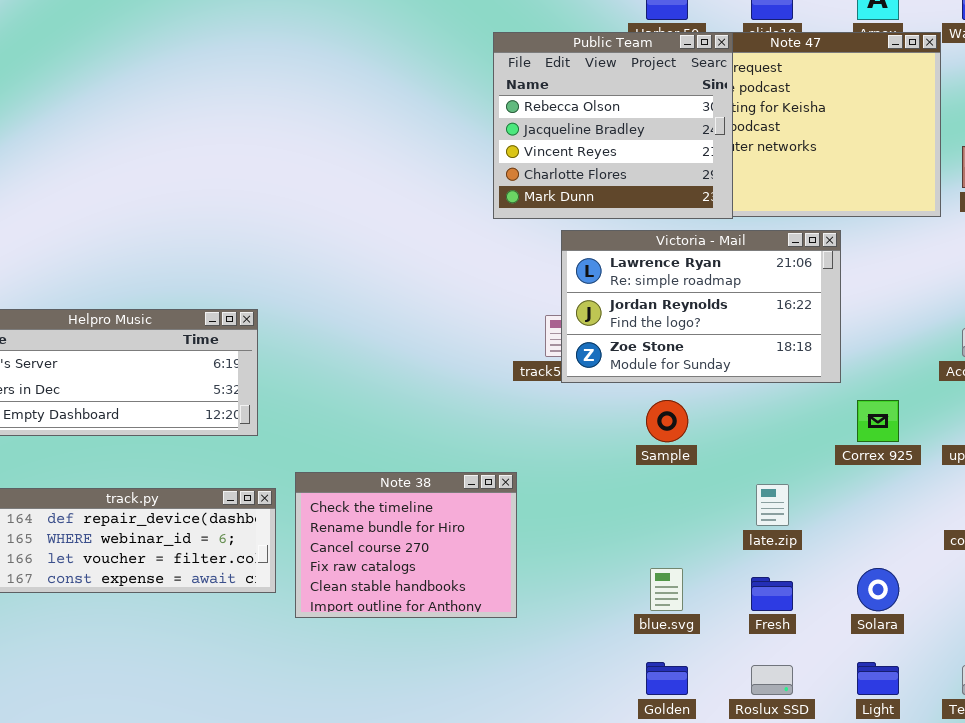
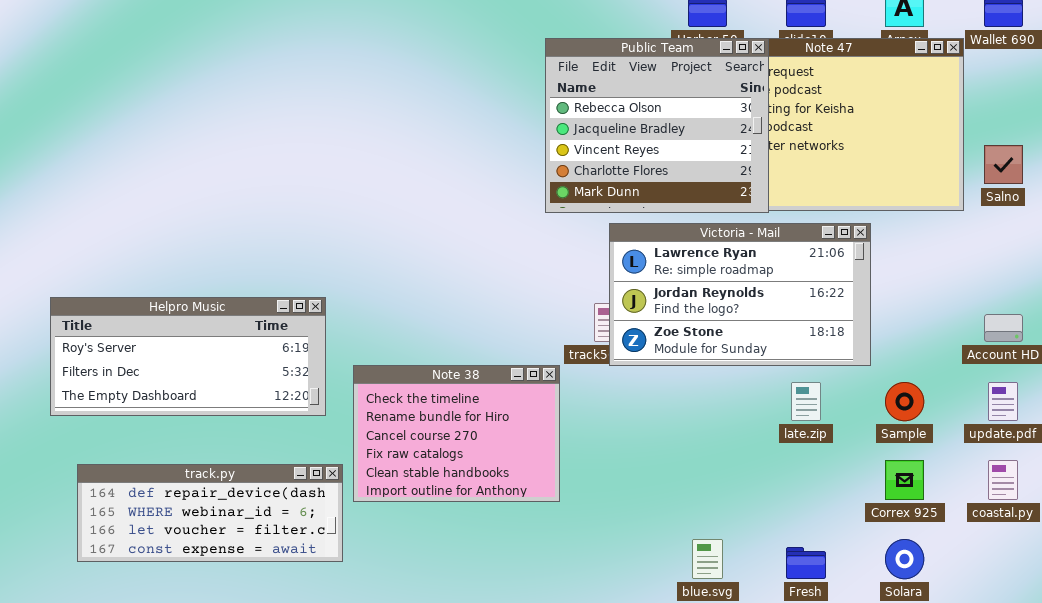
Sample: [646,400,688,442] -> [885,382,924,421], moved
Correx 925: [857,400,899,442] -> [885,460,924,500], moved
Note 38: [295,472,517,618] -> [353,365,560,502], moved
late.zip: [756,484,789,526] -> [791,382,821,421], moved

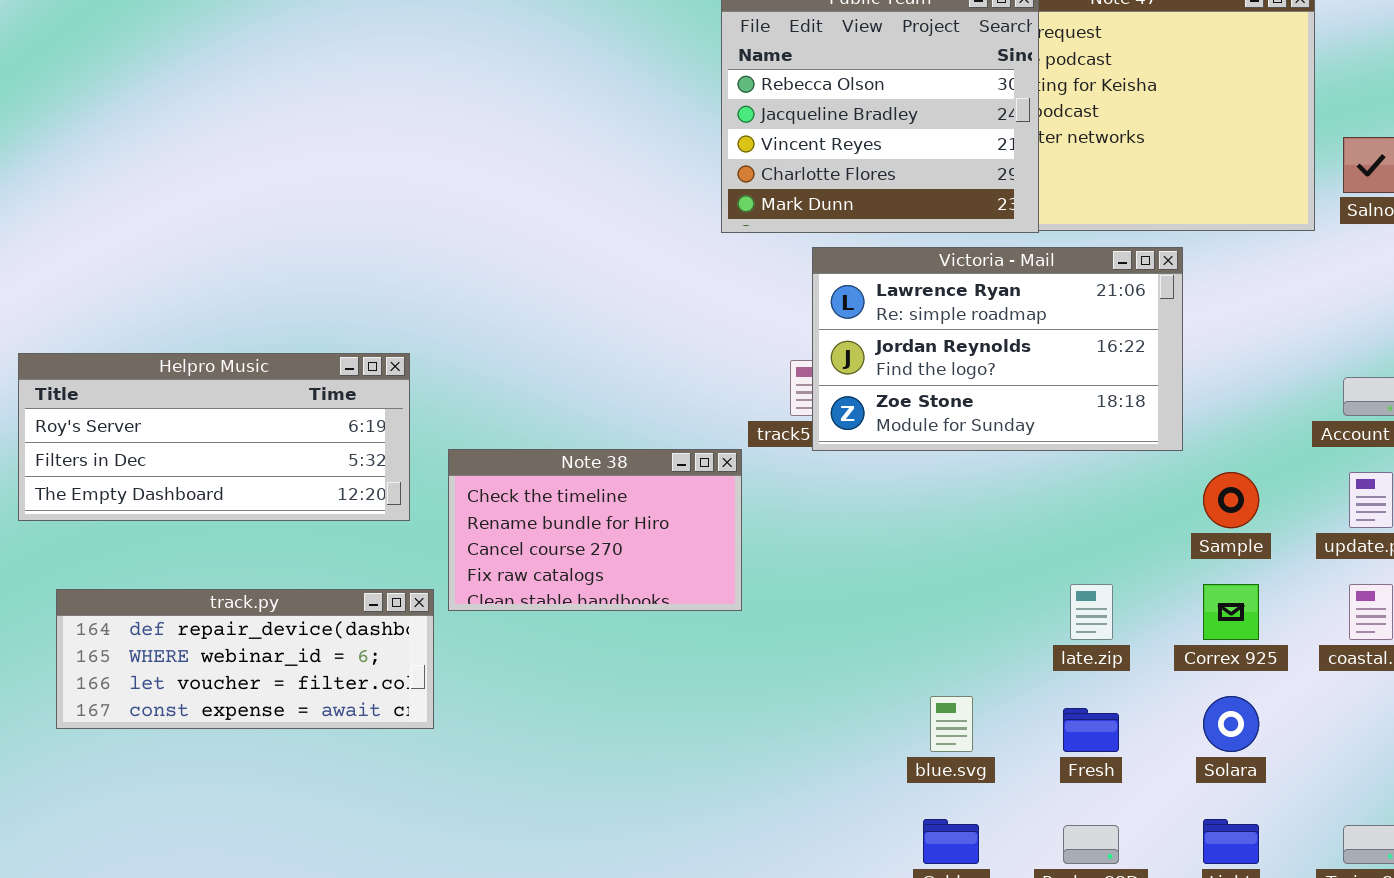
Note 38: [353,365,560,502] -> [448,449,742,611], resized
late.zip: [791,382,821,421] -> [1070,584,1113,640], moved

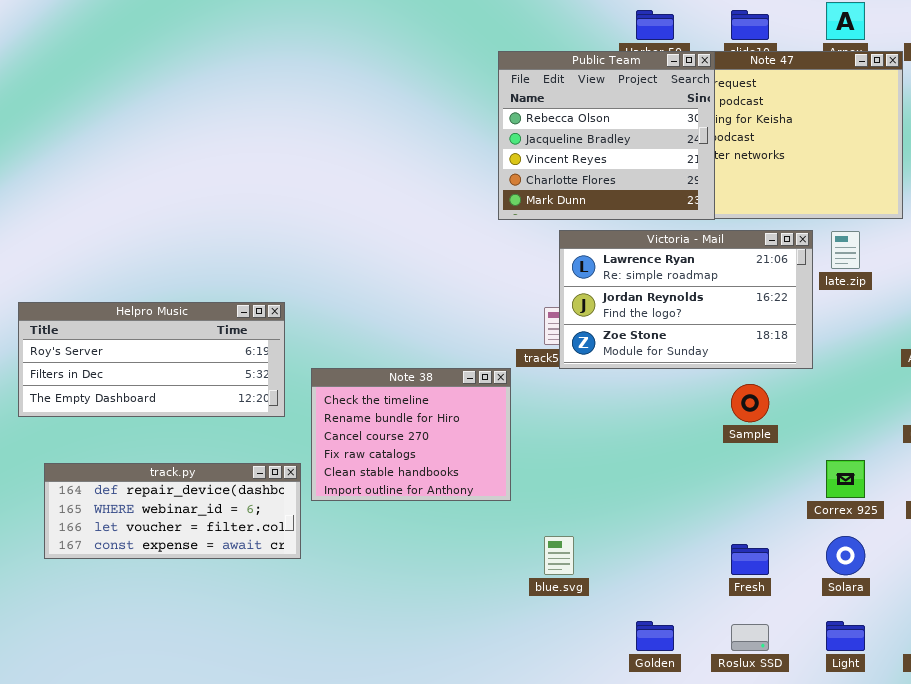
Note 38: [448,449,742,611] -> [311,368,511,501], resized
Sample: [1203,472,1259,528] -> [731,384,769,422], moved
late.zip: [1070,584,1113,640] -> [831,231,860,269], moved
blue.svg: [930,696,973,752] -> [544,536,574,575], moved

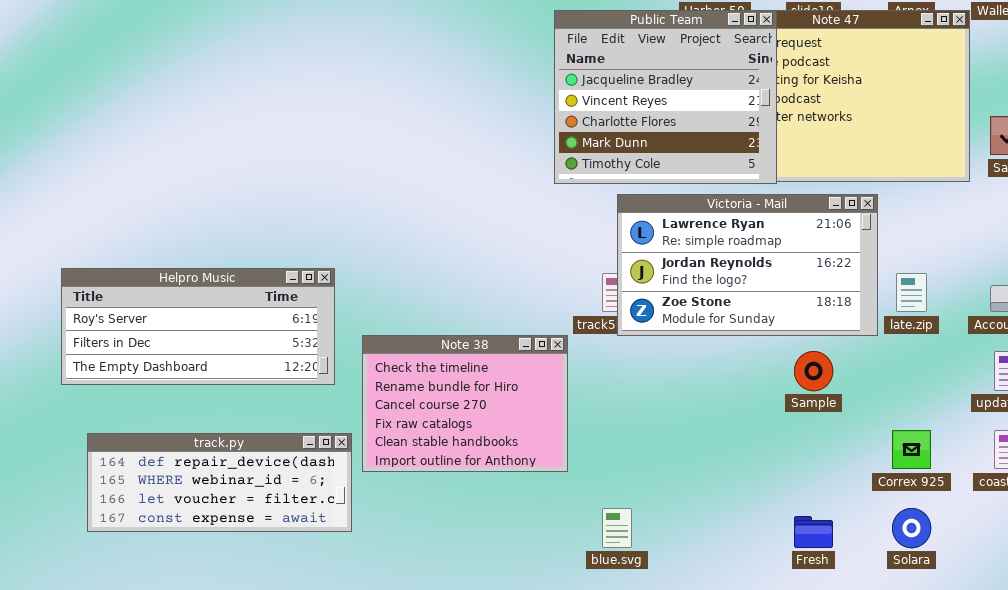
Public Team: [498,51,715,220] -> [554,10,777,184], scrolled down 1 row
late.zip: [831,231,860,269] -> [896,273,927,312], moved

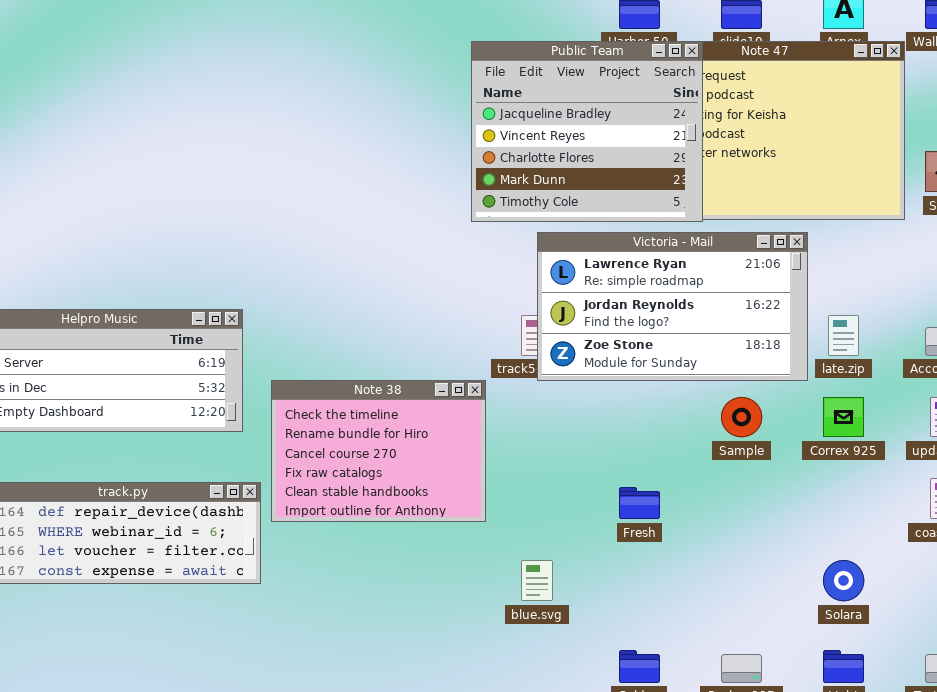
Correx 925: [892,430,931,469] -> [823,397,864,437], moved
Fresh: [794,516,833,548] -> [619,487,660,519], moved

